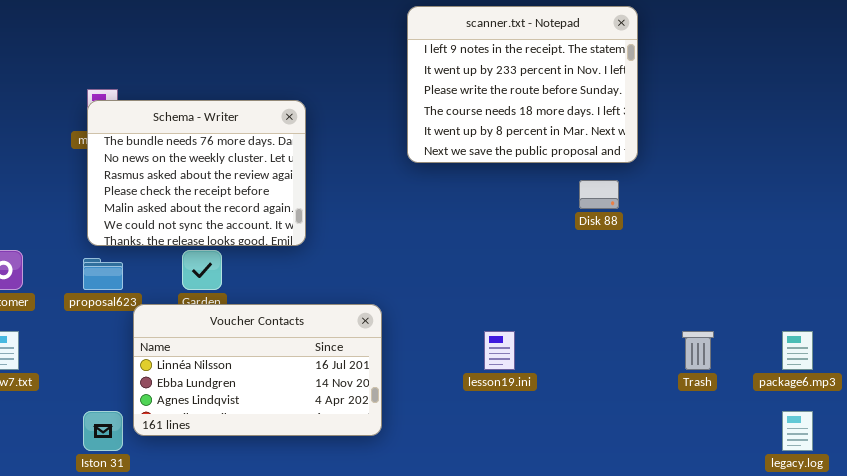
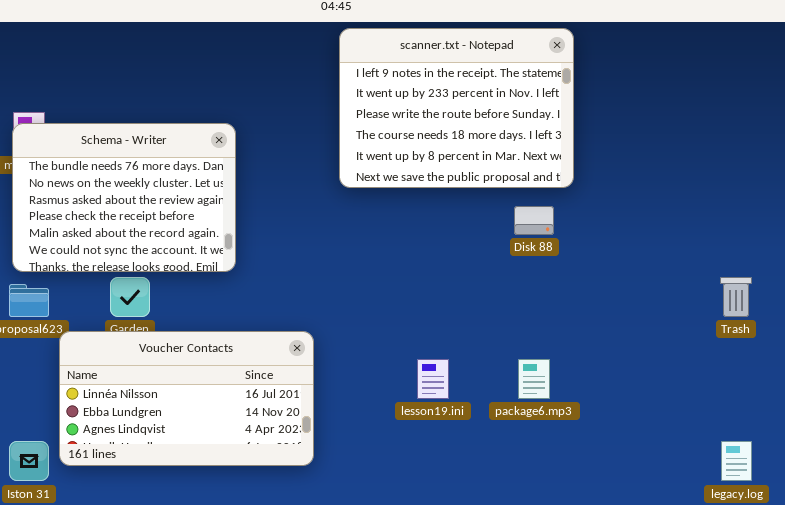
Trash: [682,331,714,370] -> [720,277,752,317], moved
package6.mp3: [782,331,813,370] -> [518,359,550,399], moved

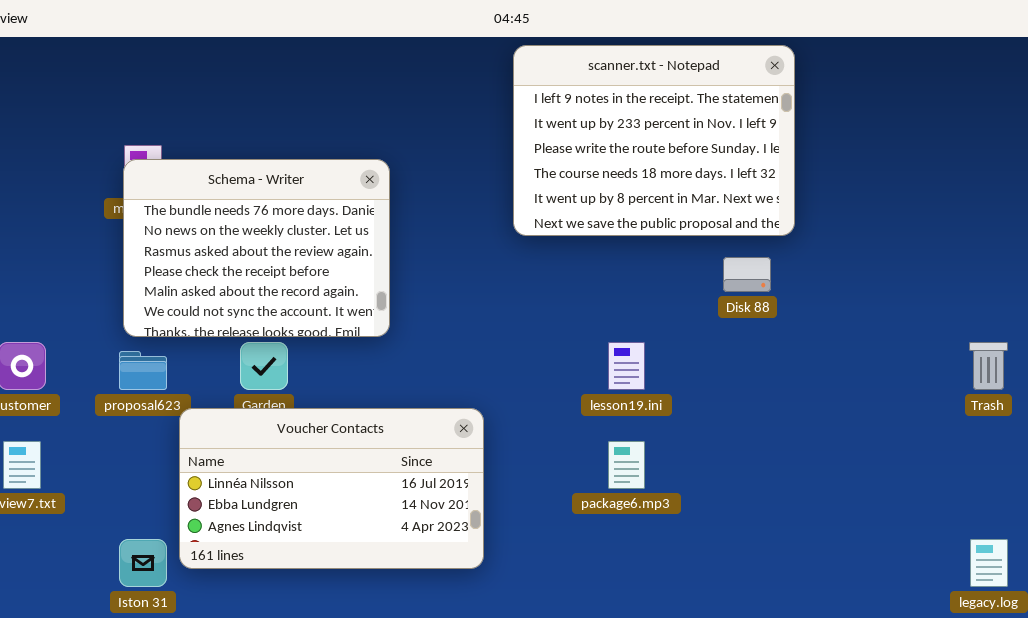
lesson19.ini: [417,359,449,399] -> [608,342,645,390], moved
package6.mp3: [518,359,550,399] -> [608,441,645,489], moved

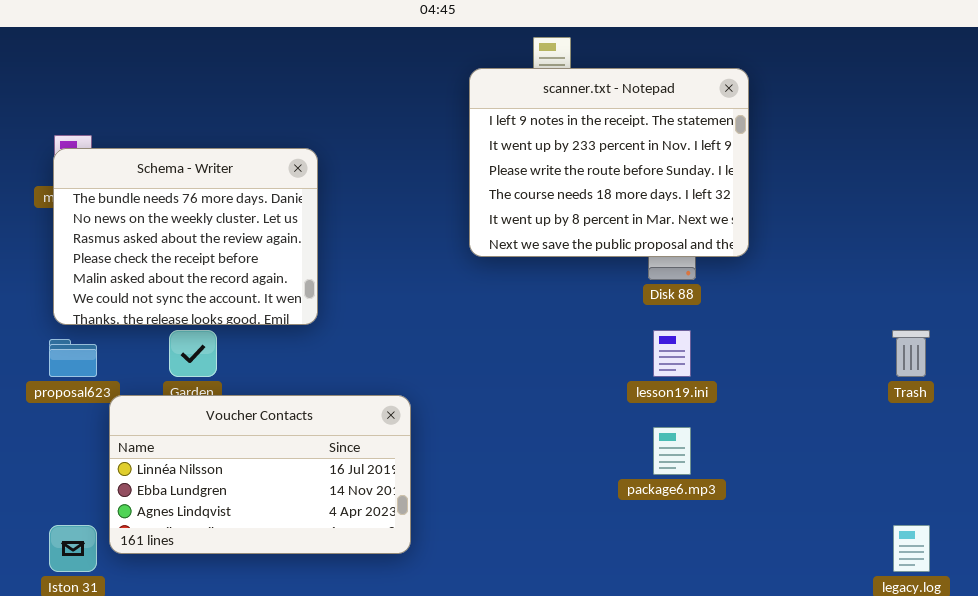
scanner.txt - Notepad: [513,45,795,236] -> [469,68,749,257], moved
lesson19.ini: [608,342,645,390] -> [653,330,691,377], moved
package6.mp3: [608,441,645,489] -> [653,427,691,475], moved

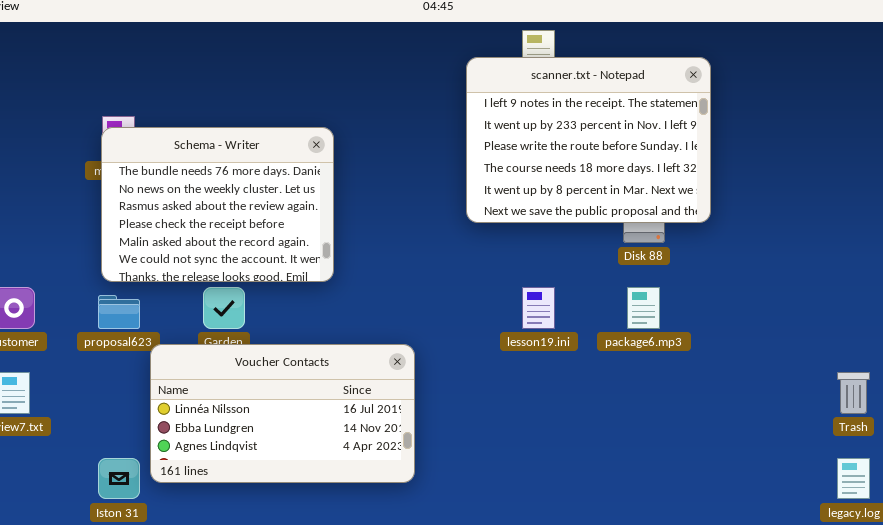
lesson19.ini: [653,330,691,377] -> [522,287,555,329], moved
Trash: [892,330,930,377] -> [837,372,870,414], moved
package6.mp3: [653,427,691,475] -> [627,287,660,329], moved

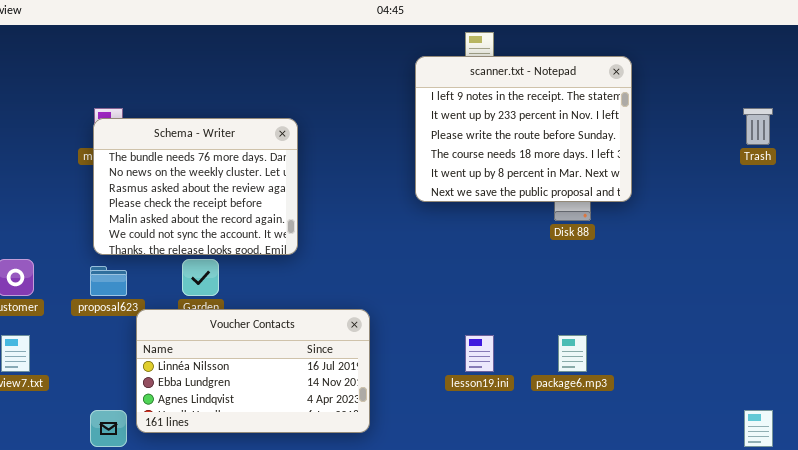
lesson19.ini: [522,287,555,329] -> [465,335,494,372], moved
package6.mp3: [627,287,660,329] -> [558,335,587,372], moved
Trash: [837,372,870,414] -> [743,108,773,145], moved

